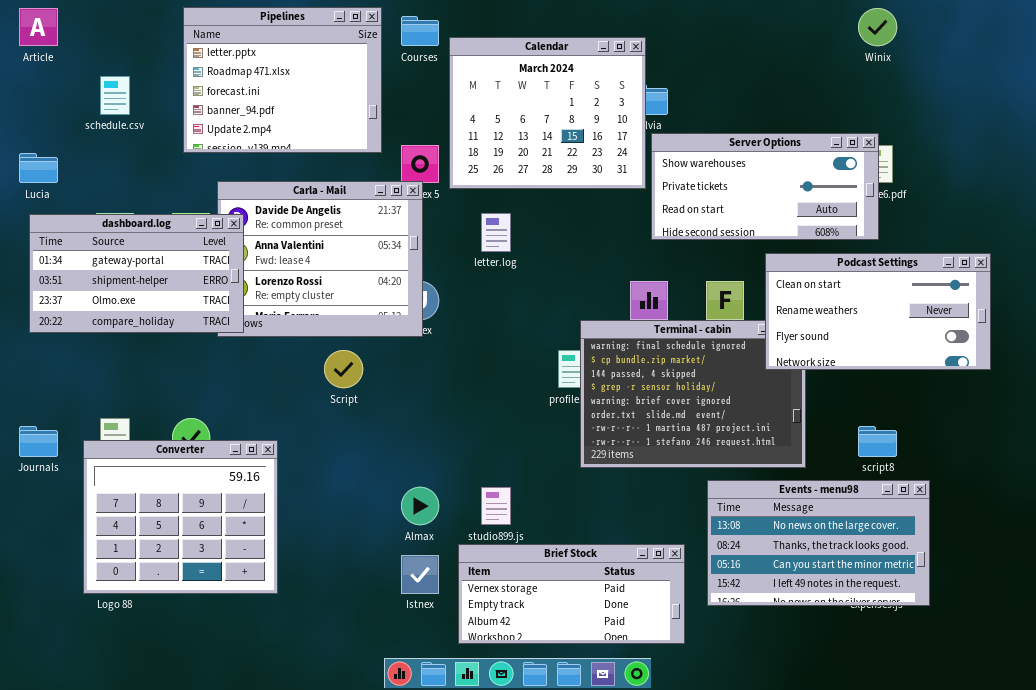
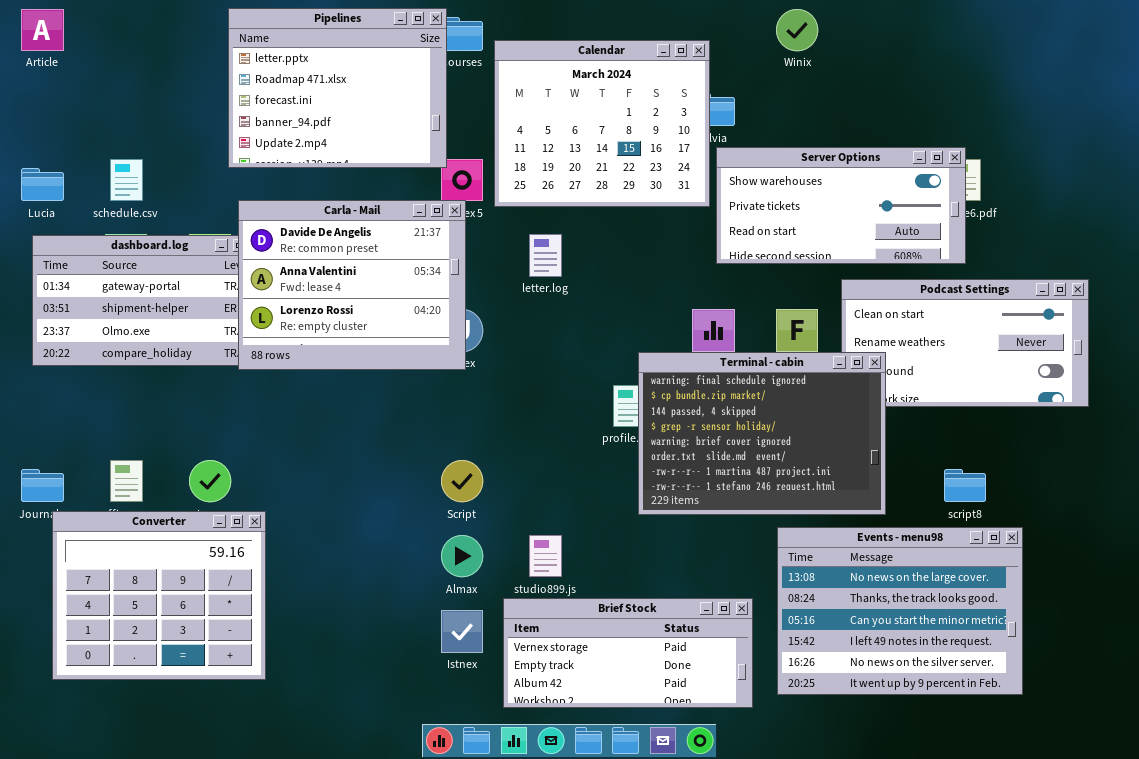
Pipelines: [183,7,382,153] -> [228,8,447,168], moved
Winix: [858,8,897,46] -> [776,9,818,51], moved
schedule.csv: [100,76,130,115] -> [110,159,143,201], moved
Carla - Mail: [217,181,423,337] -> [238,200,466,370], raised
Terminal - cabin: [580,320,806,468] -> [638,352,886,515], raised
Script: [324,350,363,388] -> [441,460,483,502], moved
Converter: [83,440,278,594] -> [52,511,266,680], moved
Events - menu98: [707,480,930,606] -> [777,527,1023,695], resized

